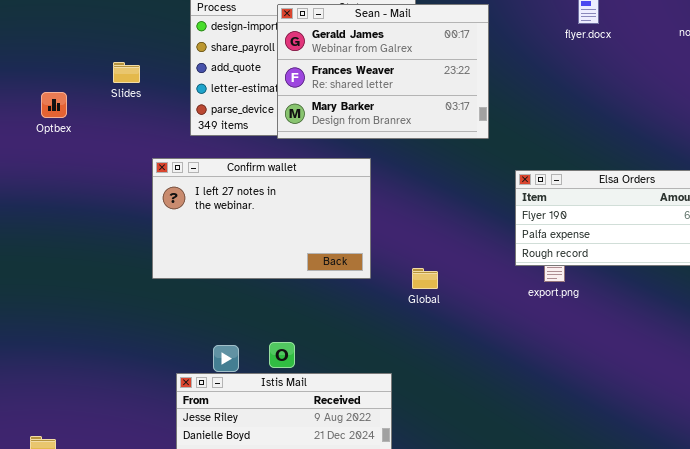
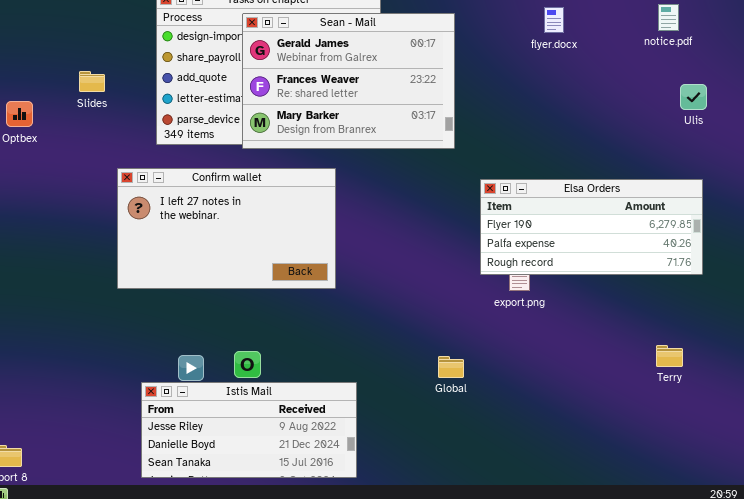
Global: [412,268,438,289] -> [438,356,464,378], moved

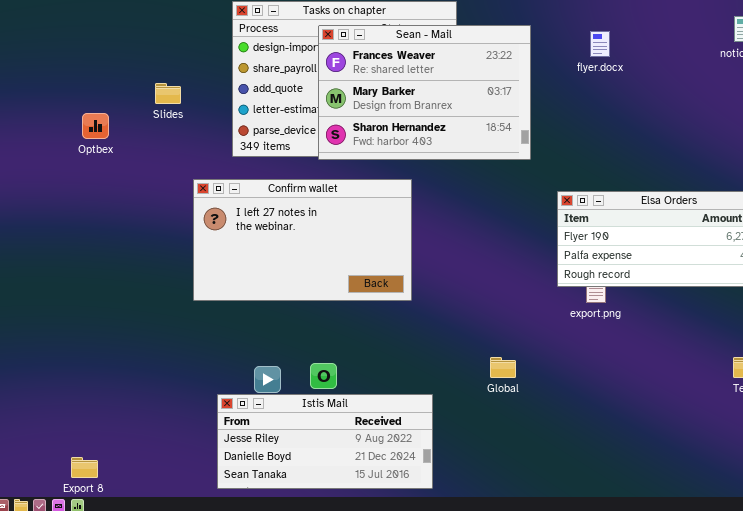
flyer.docx: [544,7,564,33] -> [590,31,610,57], moved
Sean - Mail: [242,13,455,149] -> [318,25,531,160], scrolled down 1 row
Global: [438,356,464,378] -> [490,357,516,378], moved

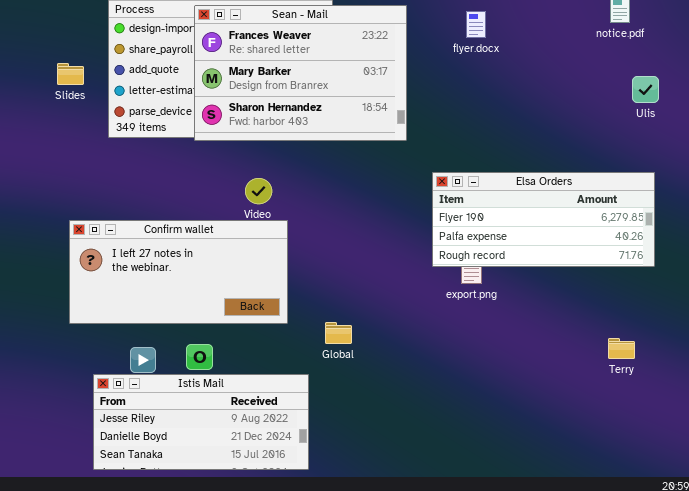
Slides: [155,83,181,104] -> [57,63,84,85], moved
Confirm wallet: [193,179,412,301] -> [69,220,288,324], moved, resized
Global: [490,357,516,378] -> [325,322,352,344], moved

